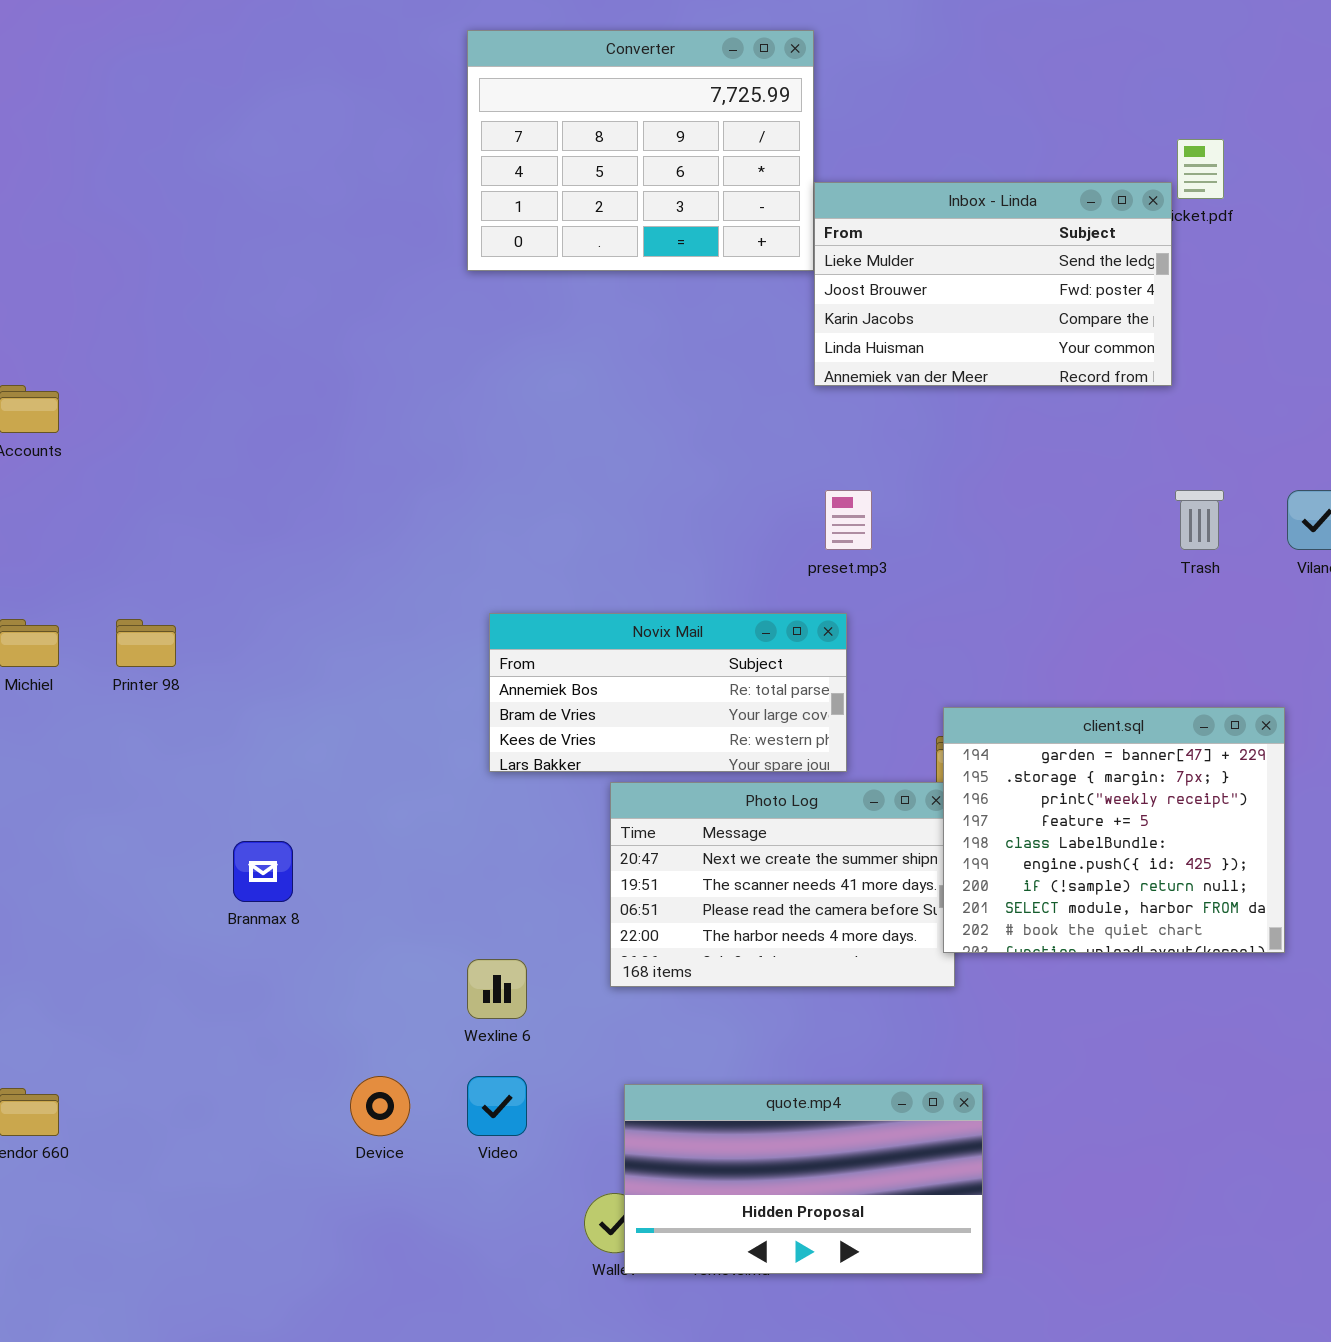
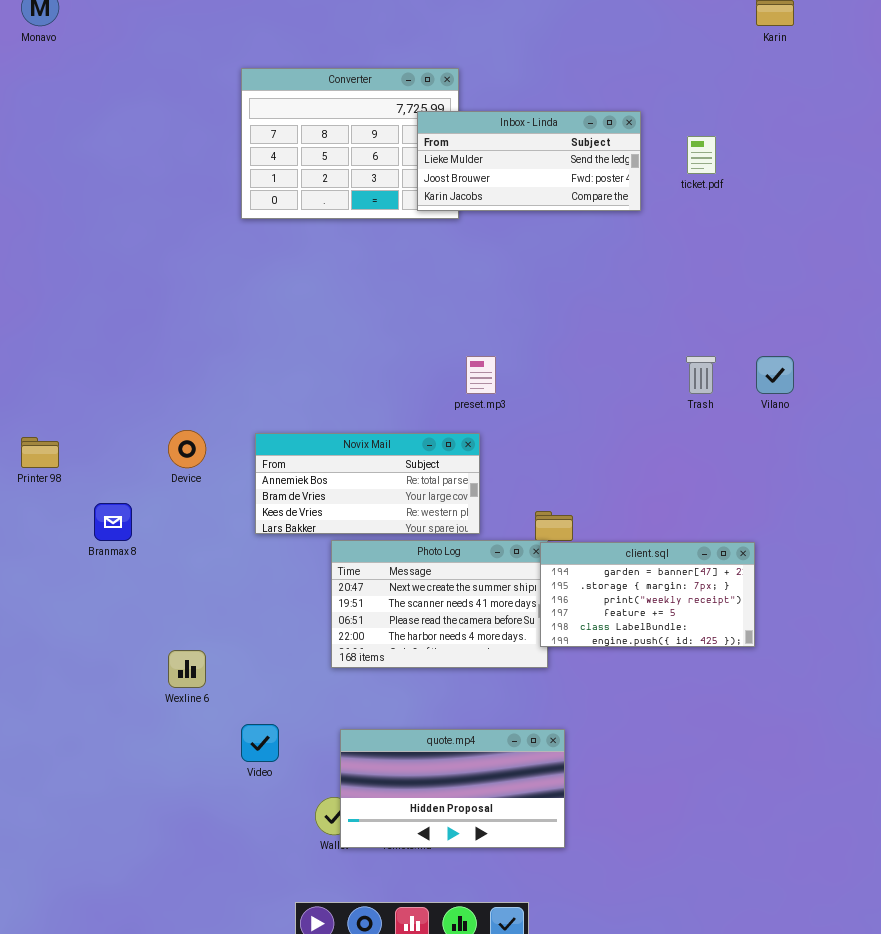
Inbox - Linda: [814,182,1172,386] -> [417,111,641,211], moved, resized
client.sql: [943,707,1285,953] -> [540,542,755,647], resized
Branmax 8: [233,841,293,902] -> [94,503,132,541], moved
Wexline 6: [467,959,527,1019] -> [168,650,206,688], moved
Device: [350,1076,410,1136] -> [168,430,206,468], moved

